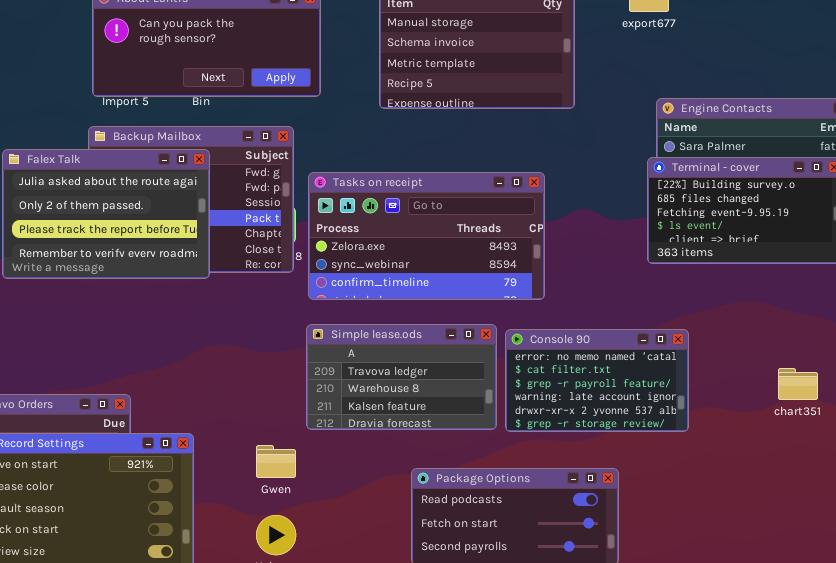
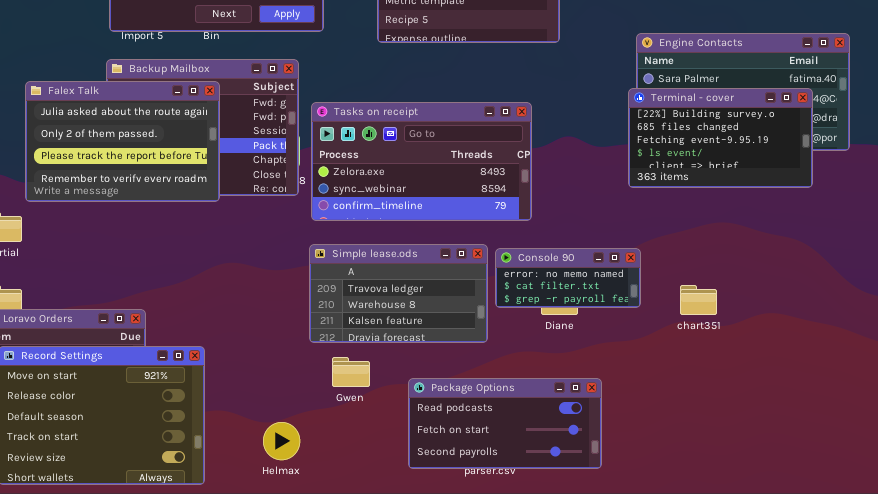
Console 90: [505,329,689,432] -> [495,248,641,308], resized
chart351: [778,368,818,400] -> [680,285,717,315], moved
Gwen: [256,445,296,478] -> [332,357,370,387], moved

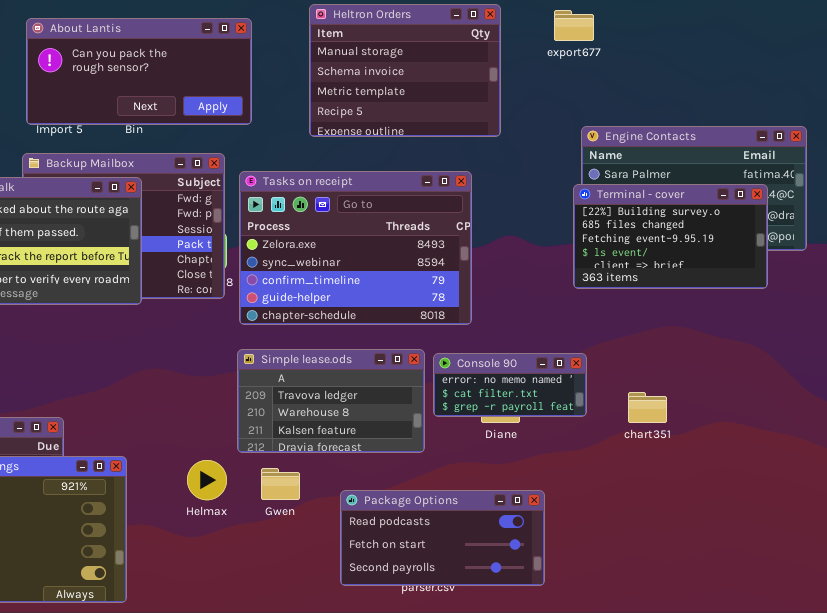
Tasks on receipt: [311,102,532,221] -> [239,171,472,325], resized
Helmax: [263,422,300,460] -> [187,460,227,500], moved

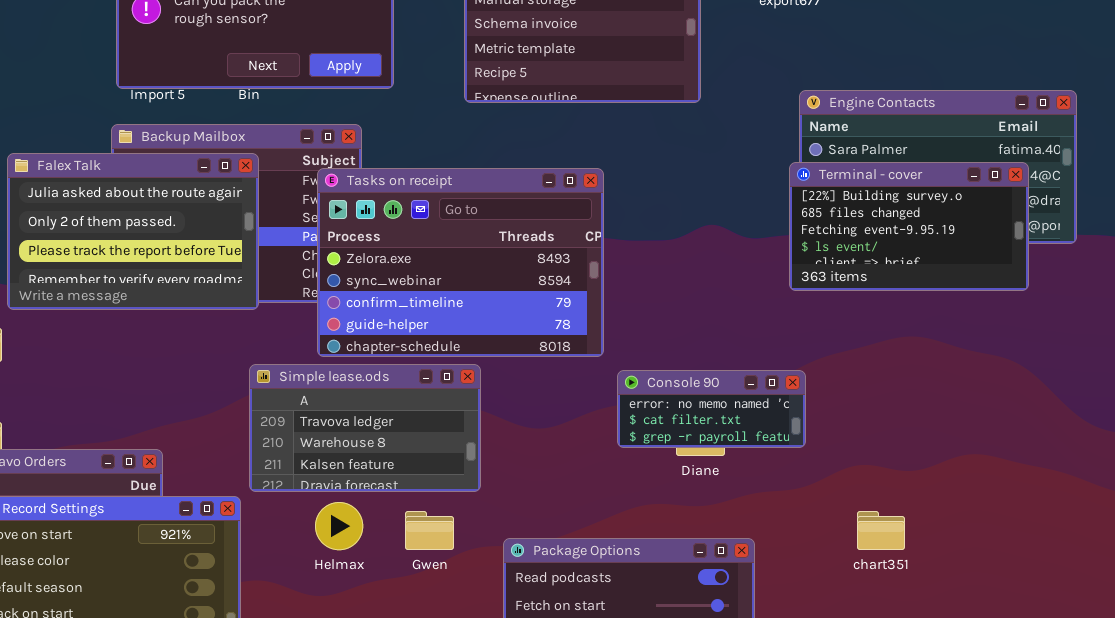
Tasks on receipt: [239,171,472,325] -> [317,168,604,357], moved
Simple lease.ods: [237,349,425,453] -> [249,364,481,492], moved
chart351: [628,392,667,423] -> [857,511,905,550], moved

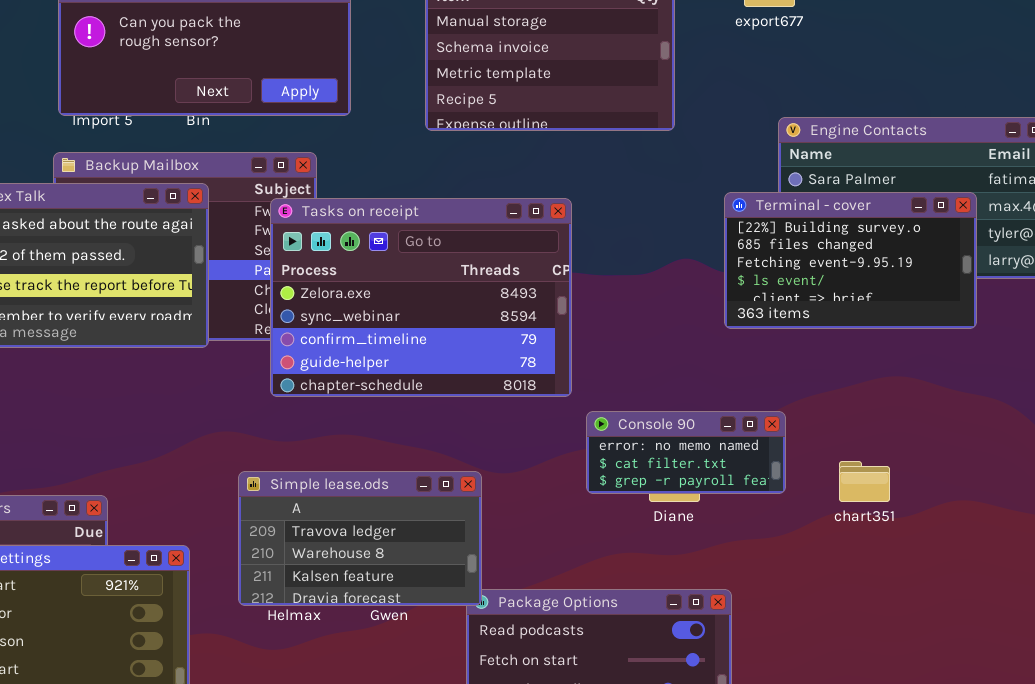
Terminal - cover: [789,162,1029,291] -> [724,192,977,329], moved
Simple lease.ods: [249,364,481,492] -> [238,471,482,606], moved
chart351: [857,511,905,550] -> [839,461,890,502], moved

